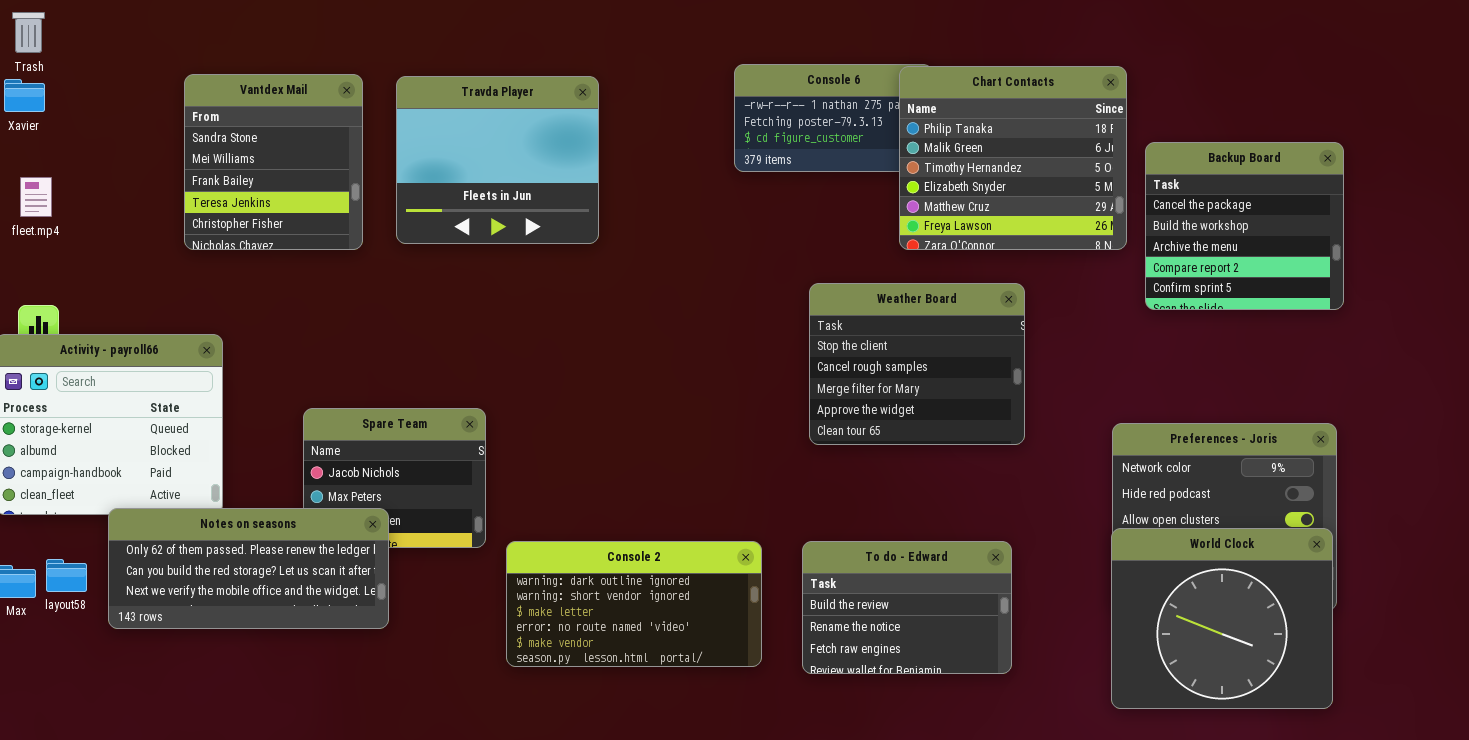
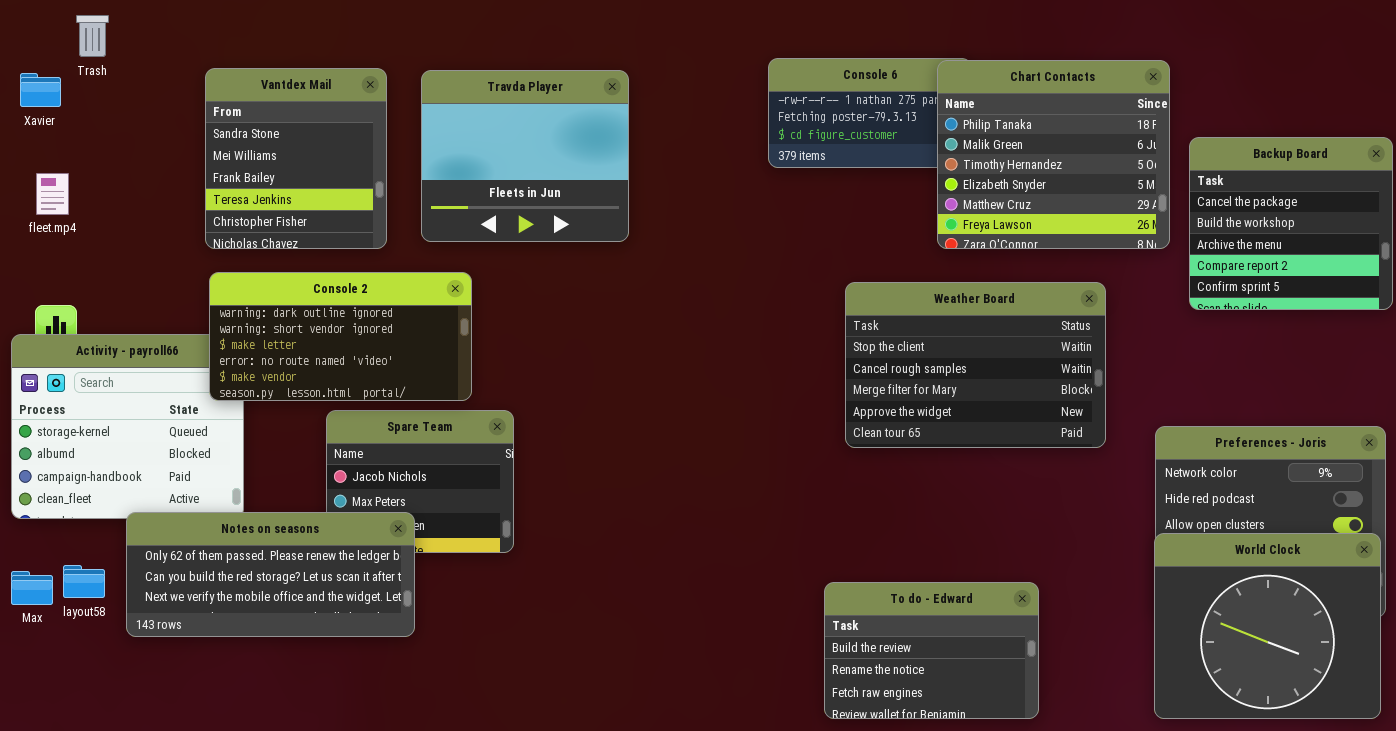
Trash: [12,12,45,53] -> [76,15,109,57], moved
Weather Board: [809,283,1025,445] -> [845,282,1106,448], resized
To do - Edward: [802,541,1012,674] -> [824,582,1039,719], moved
Console 2: [506,541,762,667] -> [209,272,472,401], moved

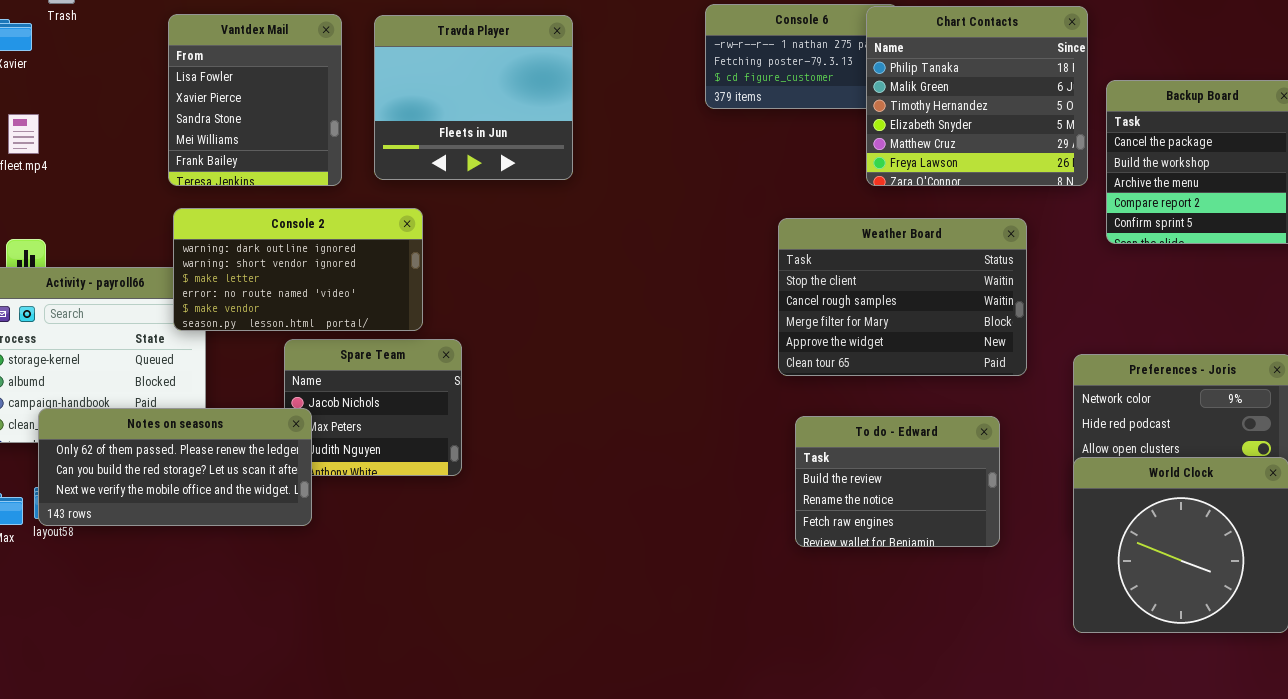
Vantdex Mail: [205,68,387,249] -> [168,14,342,186], scrolled up 2 rows
Notes on seasons: [126,512,415,637] -> [38,408,312,526], moved
To do - Edward: [824,582,1039,719] -> [795,416,1000,547], moved

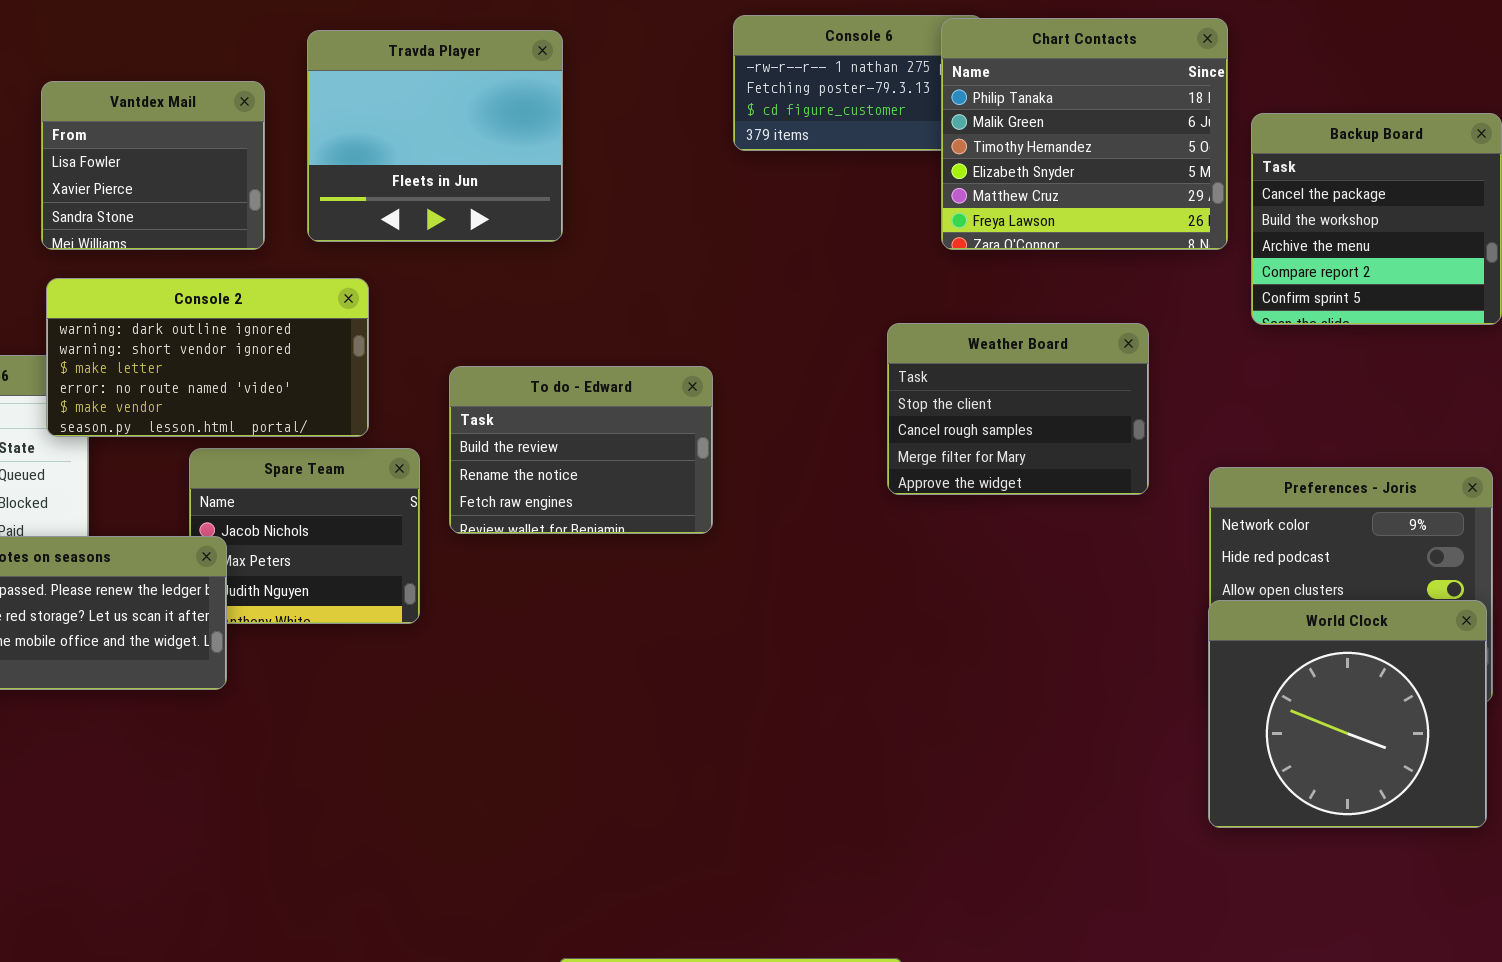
Vantdex Mail: [168,14,342,186] -> [41,81,265,250], resized
Weather Board: [778,218,1027,376] -> [887,323,1149,495], resized
To do - Edward: [795,416,1000,547] -> [449,366,713,534], moved

